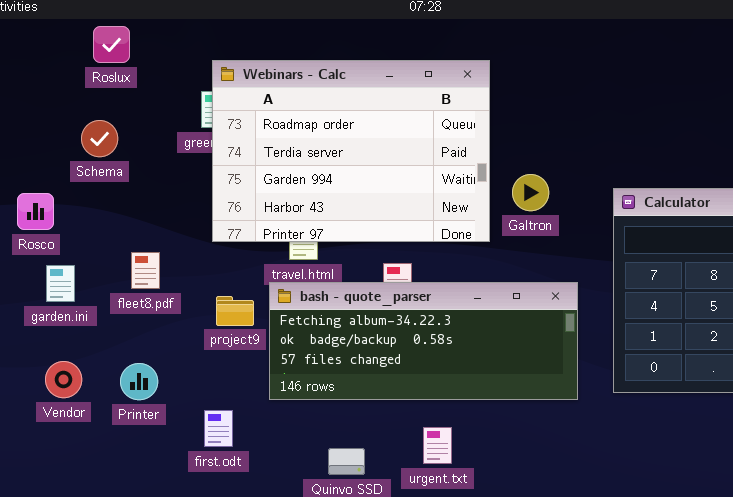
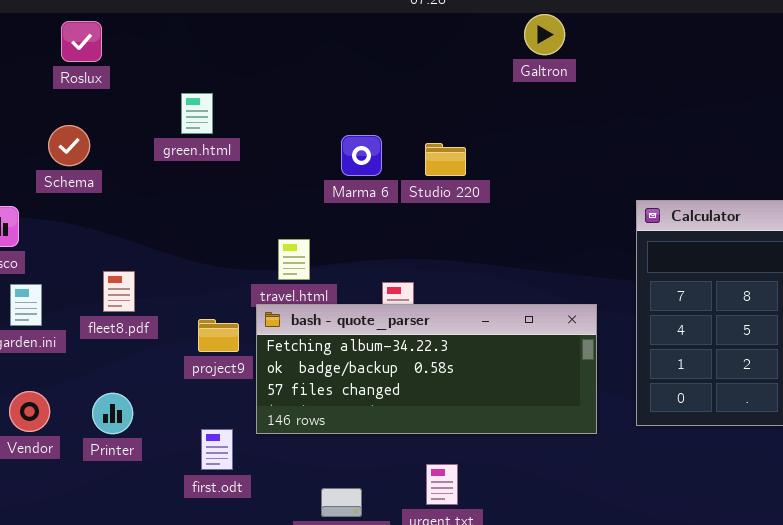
Webinars - Calc: [212,60,490,242] -> none, closed
Galtron: [512,174,549,211] -> [524,14,565,55], moved
first.odt: [204,410,233,447] -> [201,429,233,470], moved

